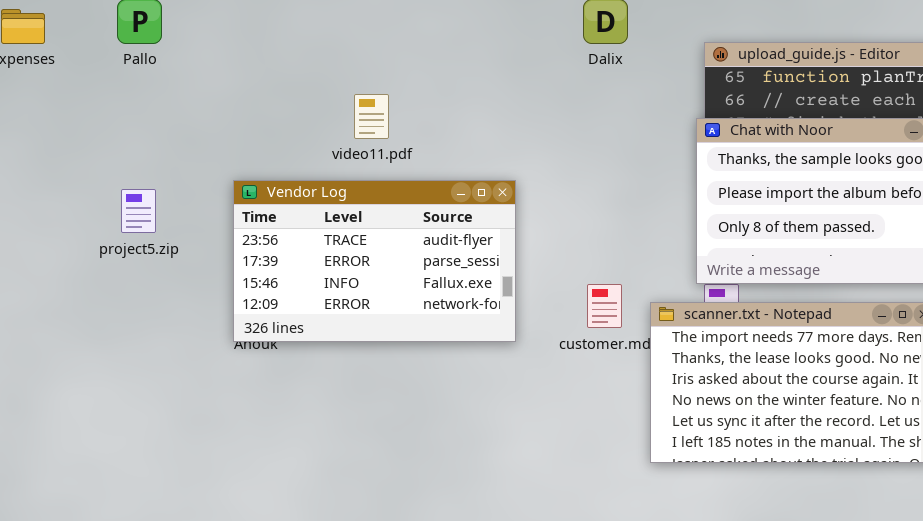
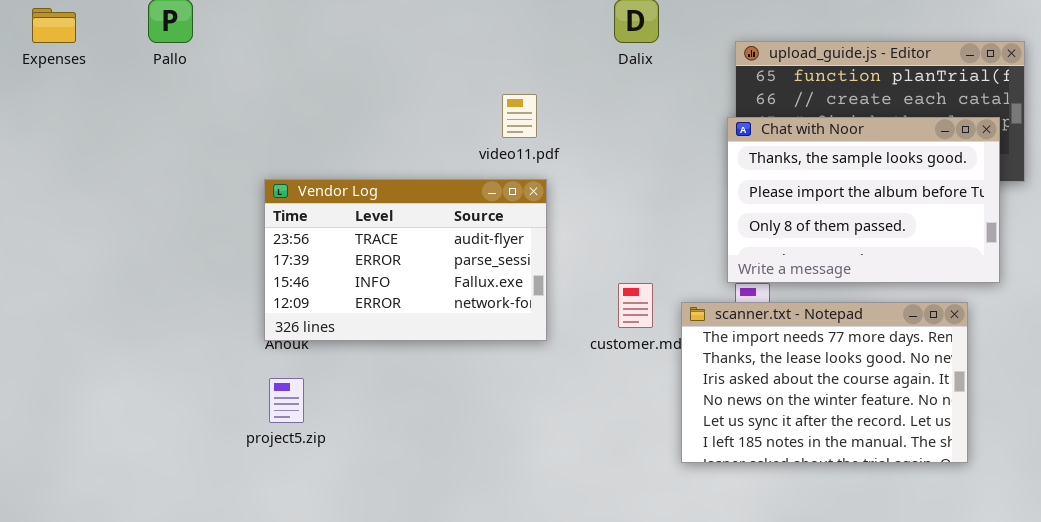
video11.pdf: [354,94,389,139] -> [502,94,537,138], moved
project5.zip: [121,189,156,233] -> [269,378,304,423], moved

